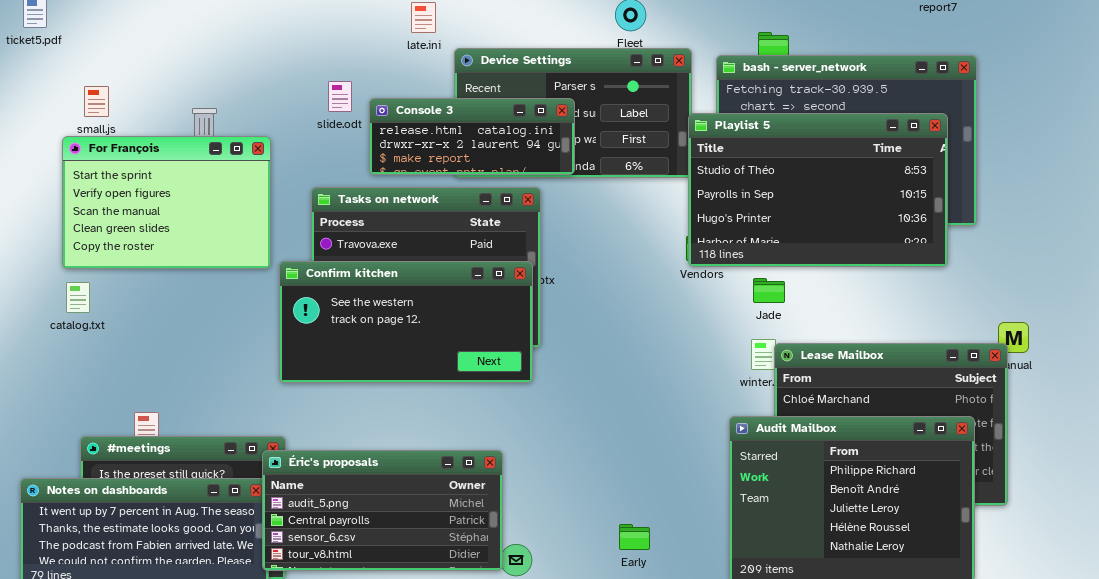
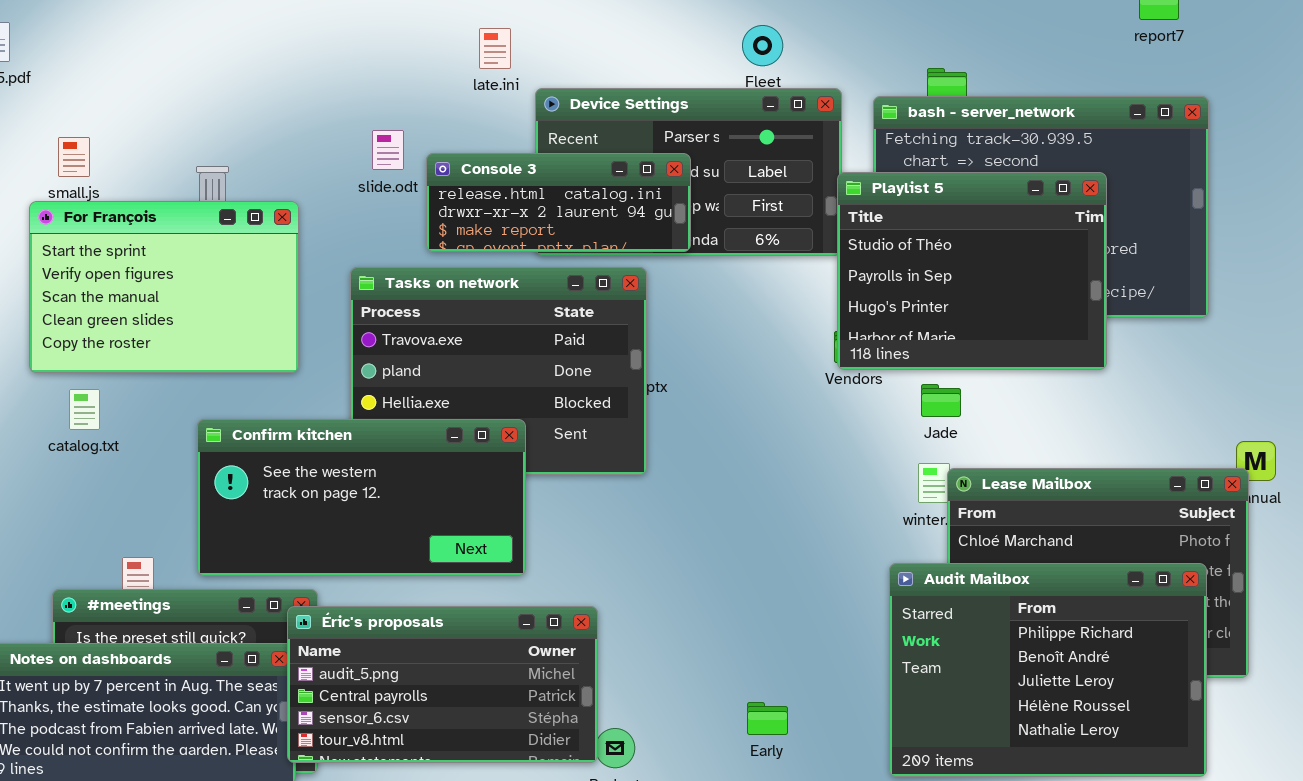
Playlist 5: [688,113,948,267] -> [837,172,1107,370], resized
Confirm kitchen: [279,261,533,383] -> [197,419,526,576], moved
catalog.txt: [66,282,90,313] -> [69,389,100,430], moved

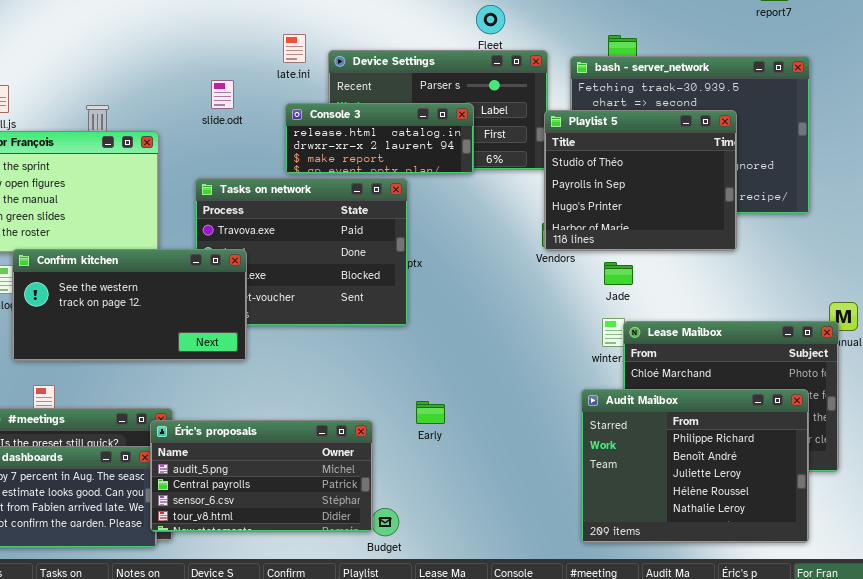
late.ini: [479,28,511,69] -> [283,34,306,63], moved
Console 3: [426,153,691,252] -> [285,103,474,174], moved
Confirm kitchen: [197,419,526,576] -> [12,249,247,361], moved
Early: [747,702,788,735] -> [416,401,445,424], moved

